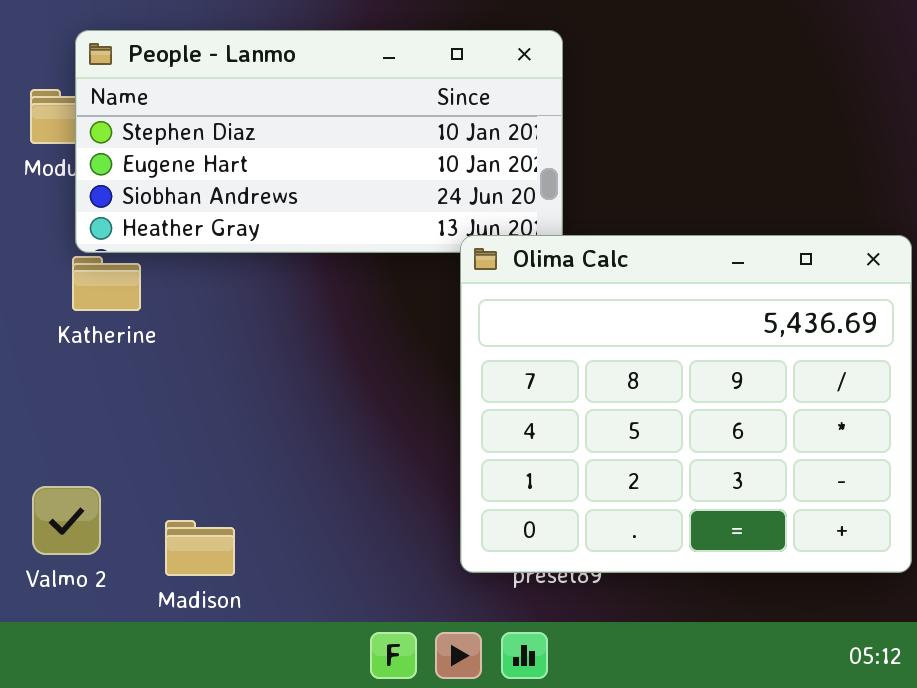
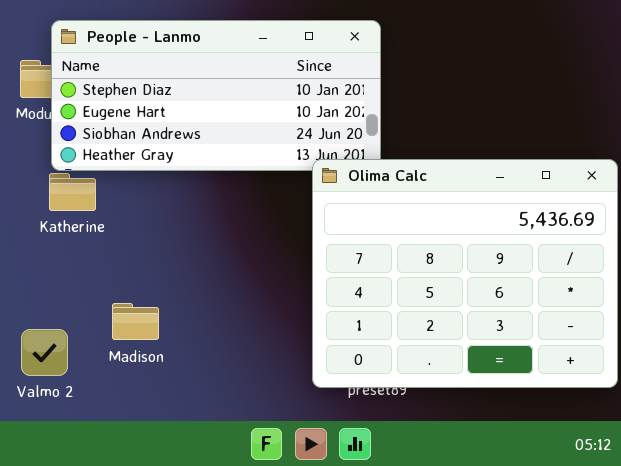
Madison: [165,520,235,576] -> [112,303,159,340], moved

